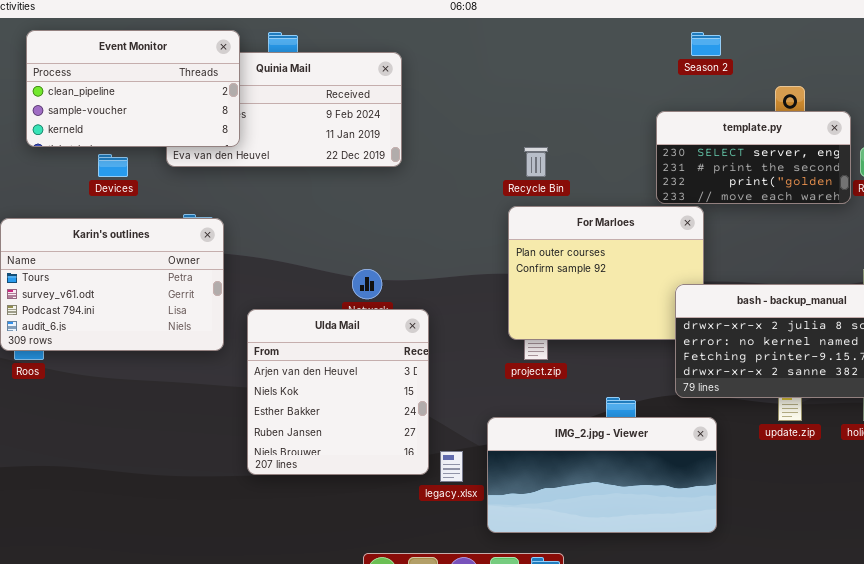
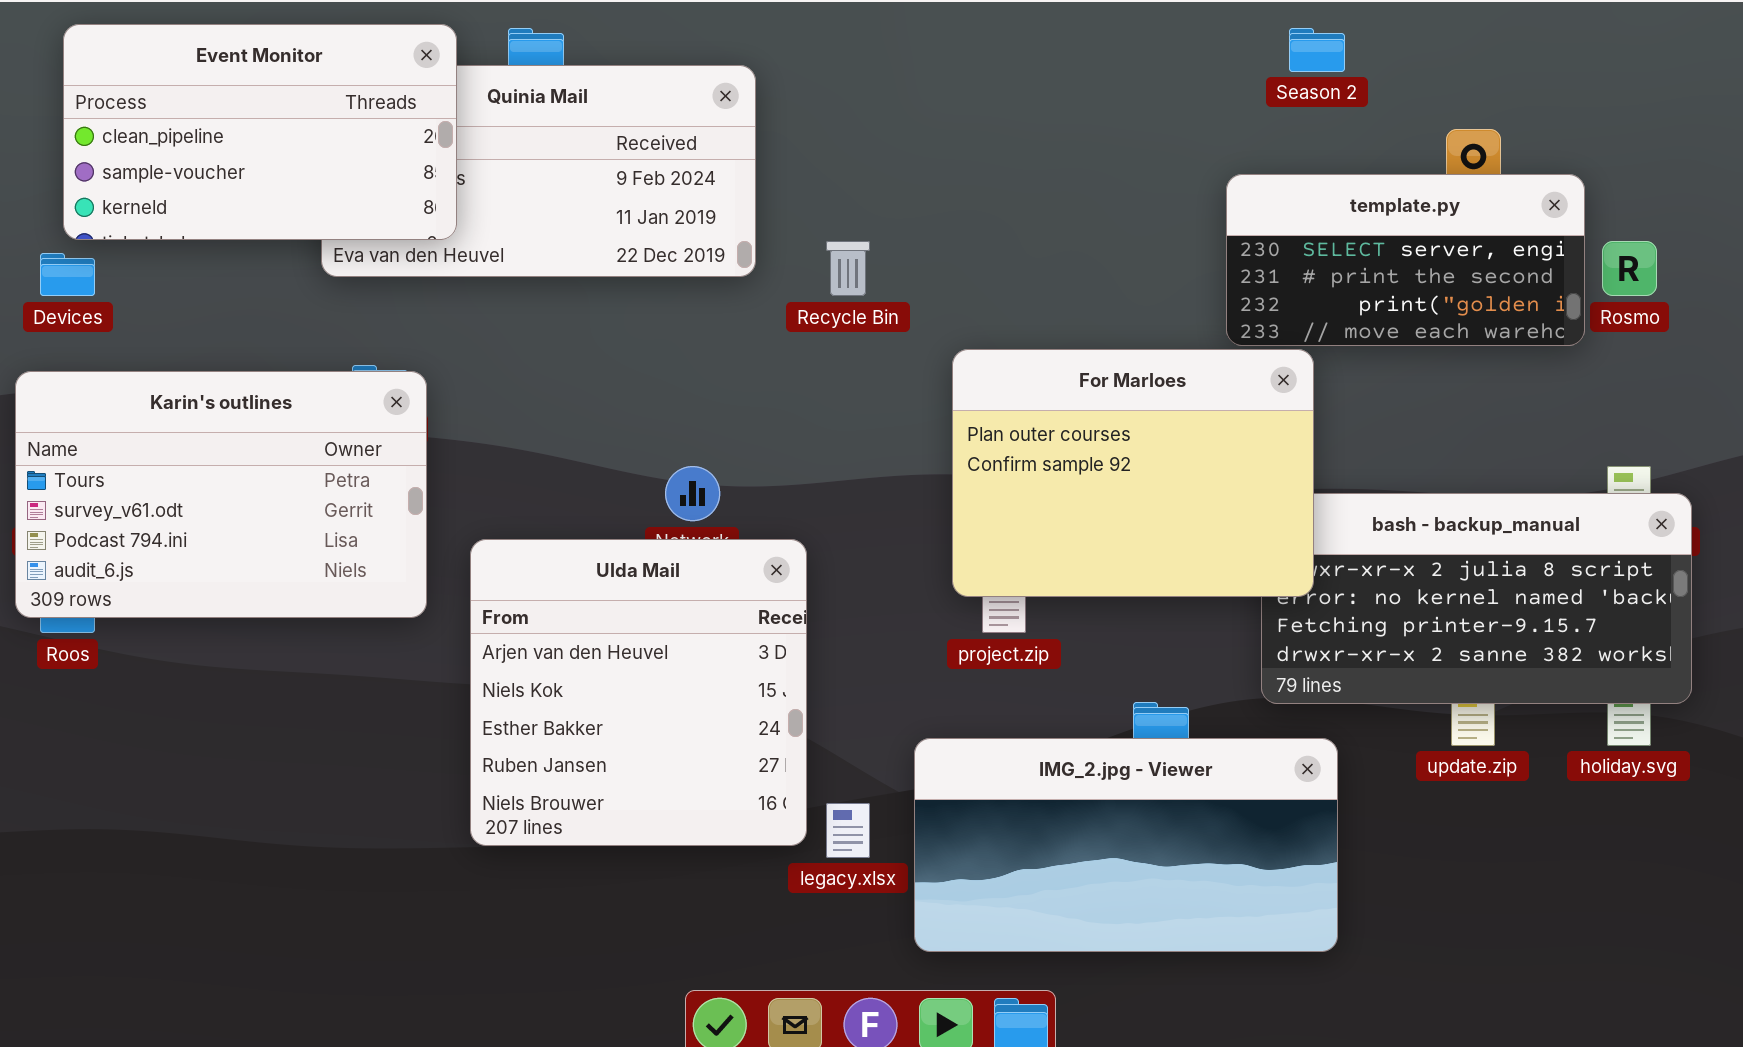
Recycle Bin: [524,147,548,177] -> [826,241,870,296], moved
Devices: [98,154,128,177] -> [40,253,95,296], moved
For Marloes: [508,206,704,340] -> [952,349,1314,597], raised

